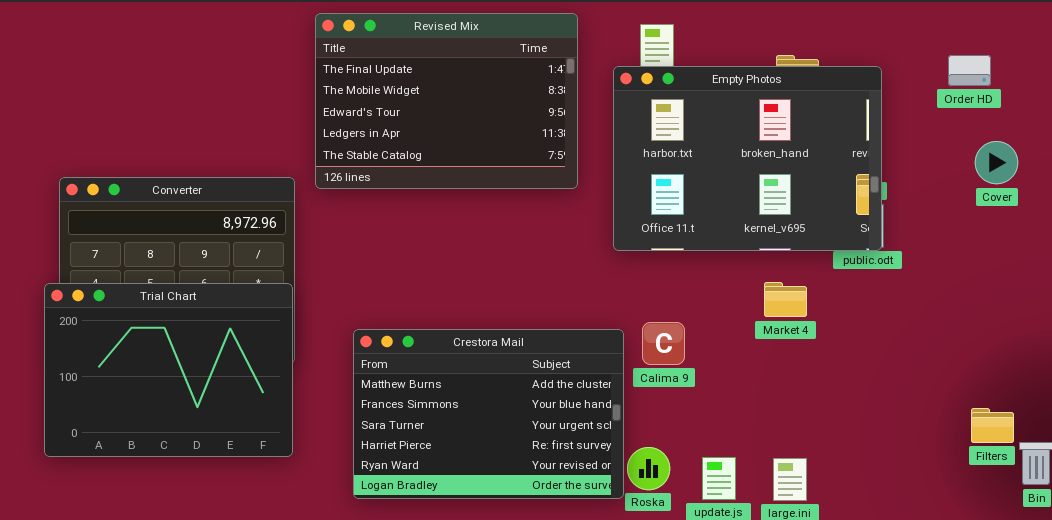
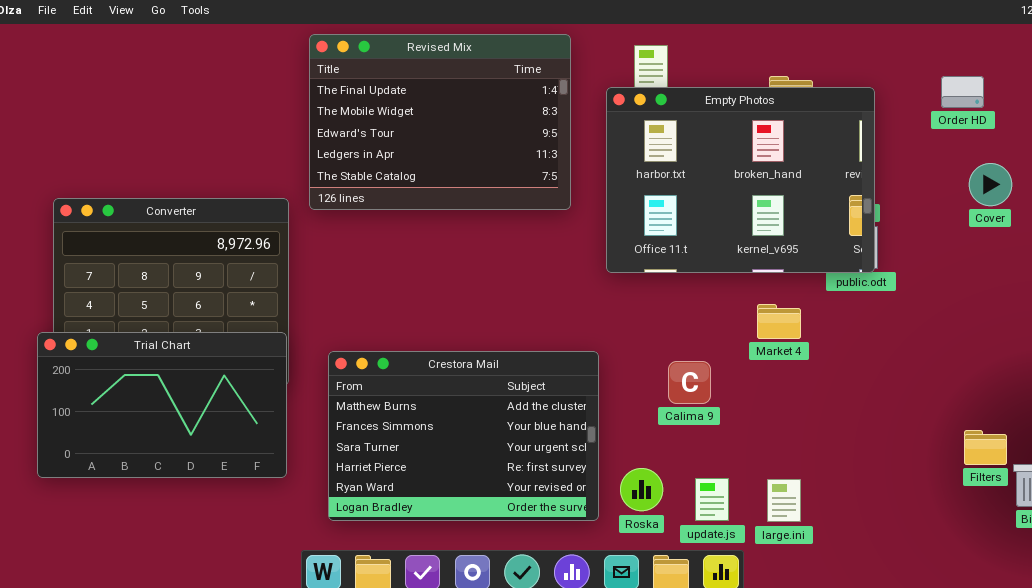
Trial Chart: [44,283,293,457] -> [37,332,287,478], resized
Calima 9: [642,322,685,365] -> [668,361,711,404], moved
Crestora Mail: [353,329,624,499] -> [328,351,599,521], moved

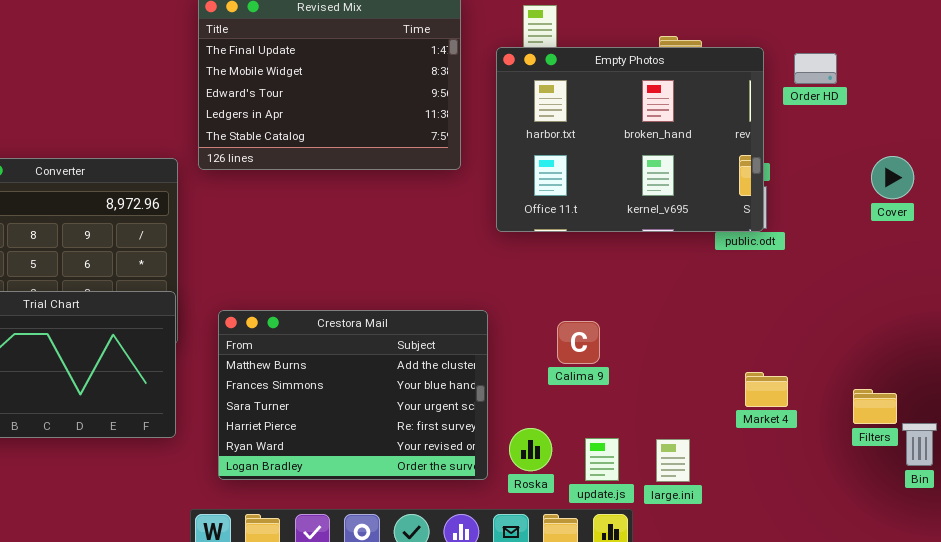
Order HD: [941,76,984,108] -> [794,53,837,84], moved
Cover: [969,163,1012,206] -> [871,156,914,199], moved
Market 4: [757,304,801,339] -> [745,372,788,407], moved

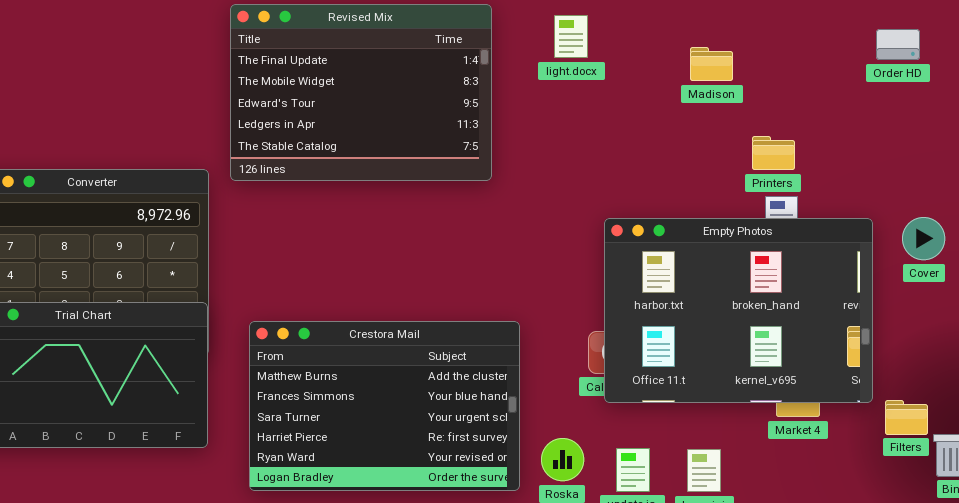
Empty Photos: [496,47,764,232] -> [604,218,873,403], moved
Order HD: [794,53,837,84] -> [876,29,920,60], moved
Cover: [871,156,914,199] -> [902,217,945,260], moved

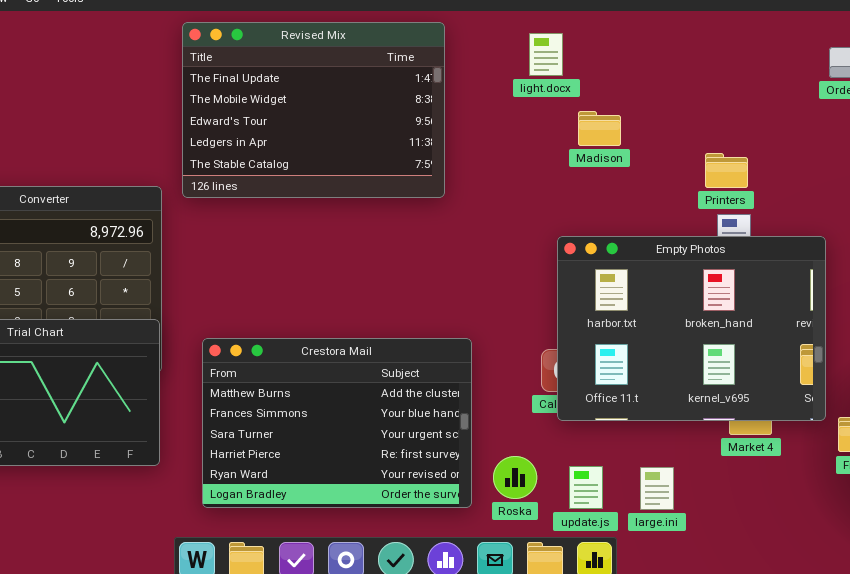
light.docx: [554,15,588,58] -> [529,33,563,76], moved
Madison: [690,47,733,81] -> [578,111,621,146], moved

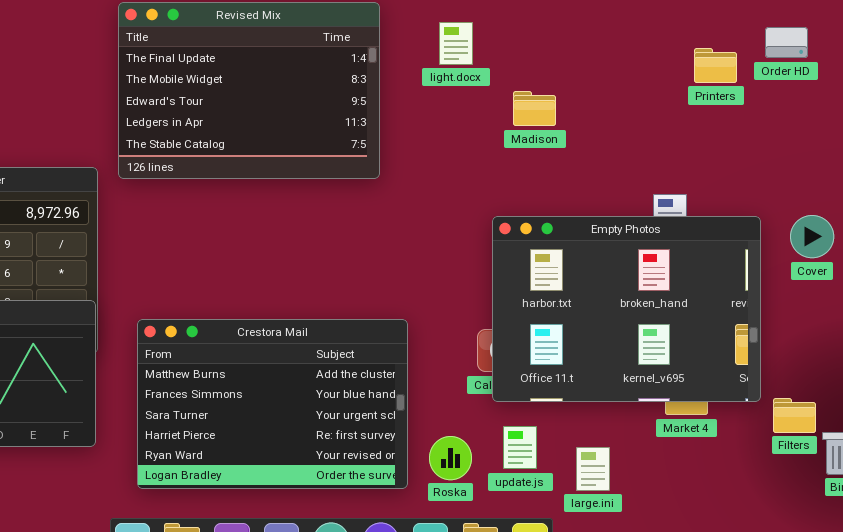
light.docx: [529,33,563,76] -> [439,22,473,65], moved
Printers: [705,153,748,188] -> [694,48,737,83], moved
update.js: [569,466,603,509] -> [503,426,537,469], moved

